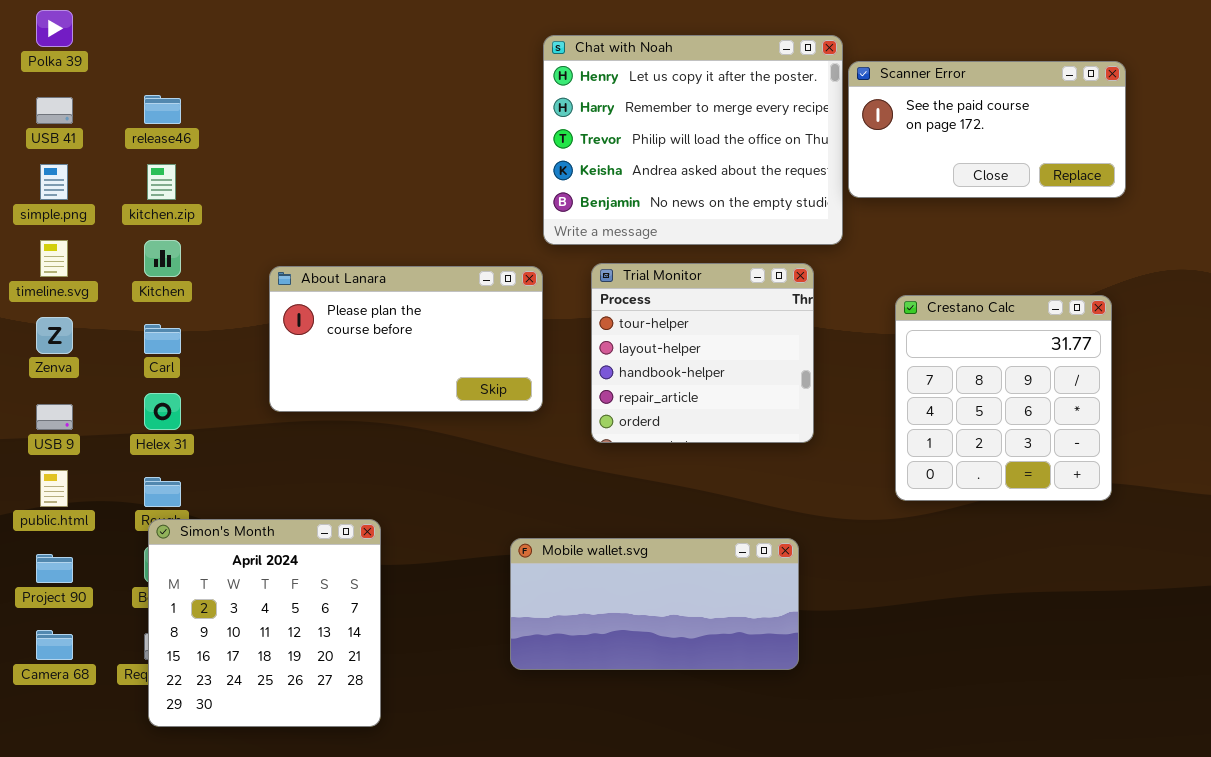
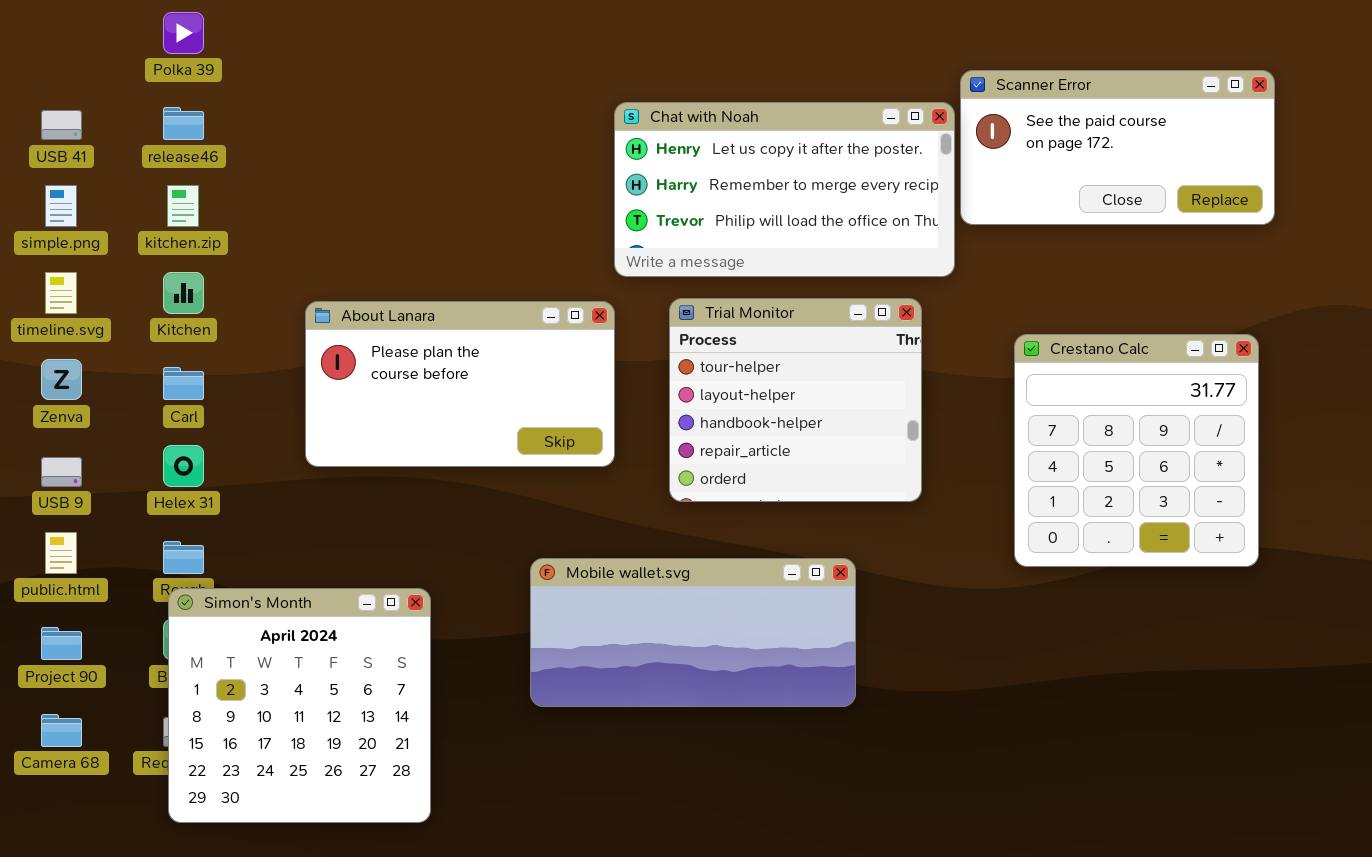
Polka 39: [36,10,73,47] -> [163,12,204,54], moved
Chat with Noah: [543,35,843,245] -> [614,102,955,277], resized
Mobile wallet.svg: [510,538,799,670] -> [530,558,856,707], moved

